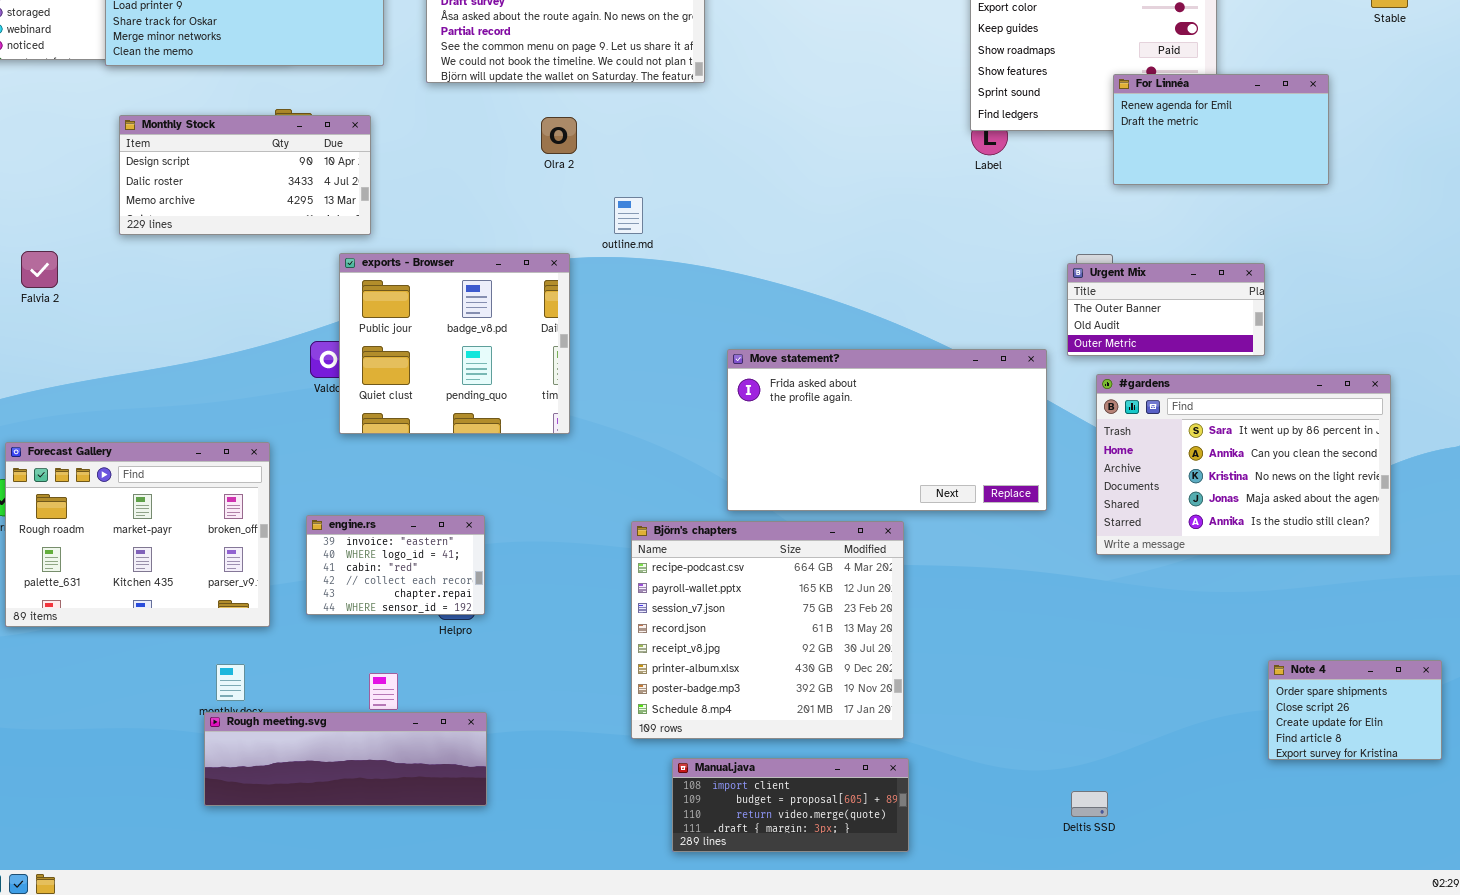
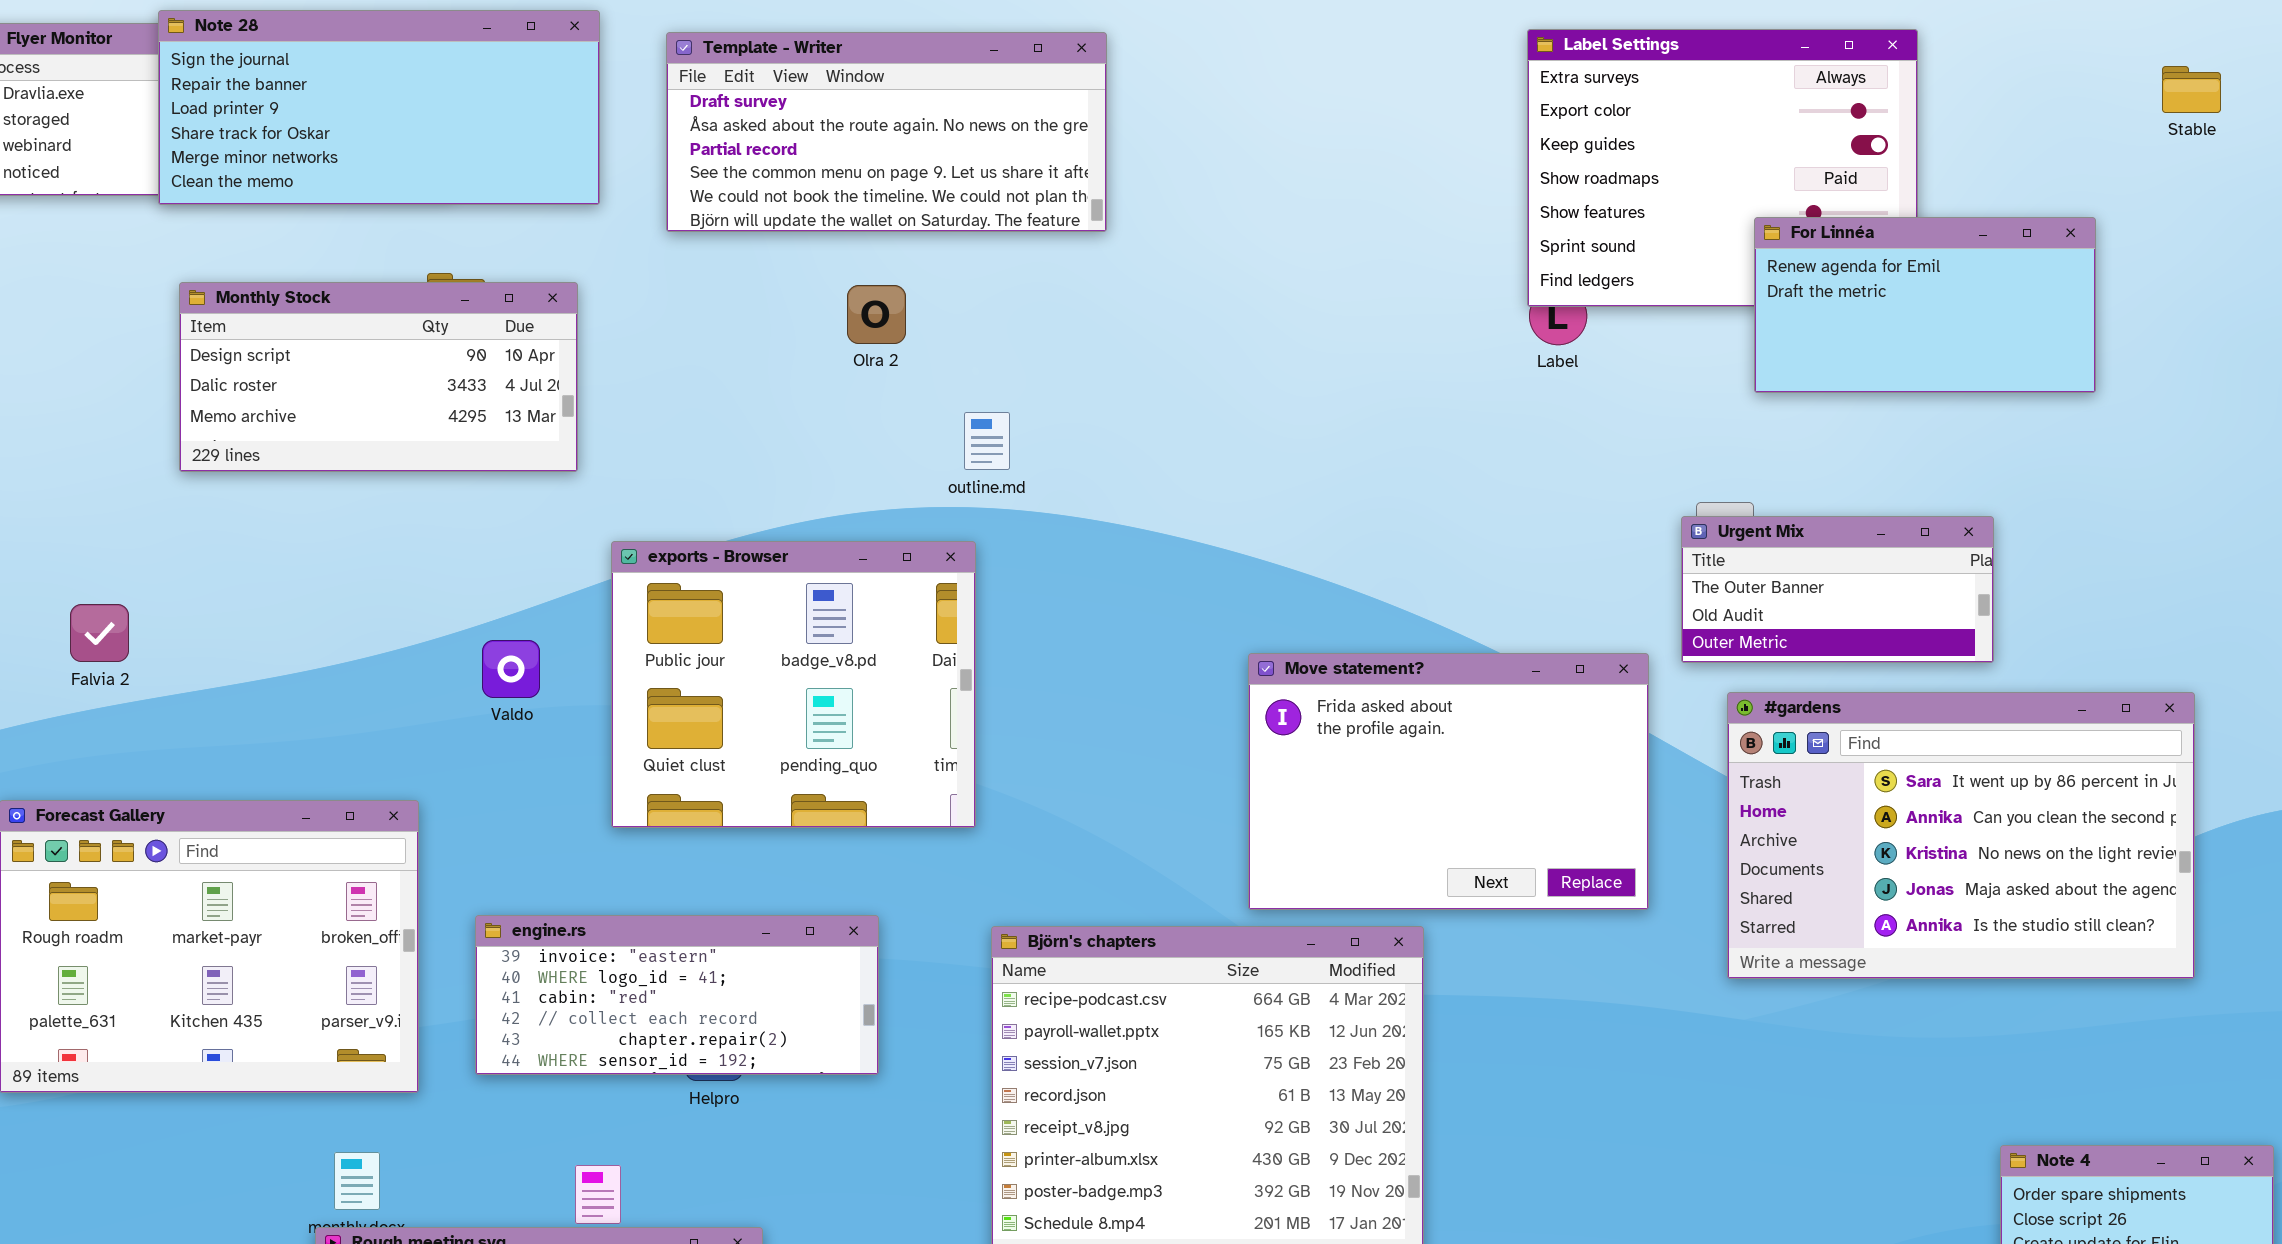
Falvia 2: [21,251,58,288] -> [70,604,129,662], moved
exports - Browser: [339,253,570,434] -> [611,541,976,828], moved
Move statement?: [727,349,1047,511] -> [1248,653,1649,910], resized
engine.rs: [306,515,485,615] -> [475,915,879,1075], resized

